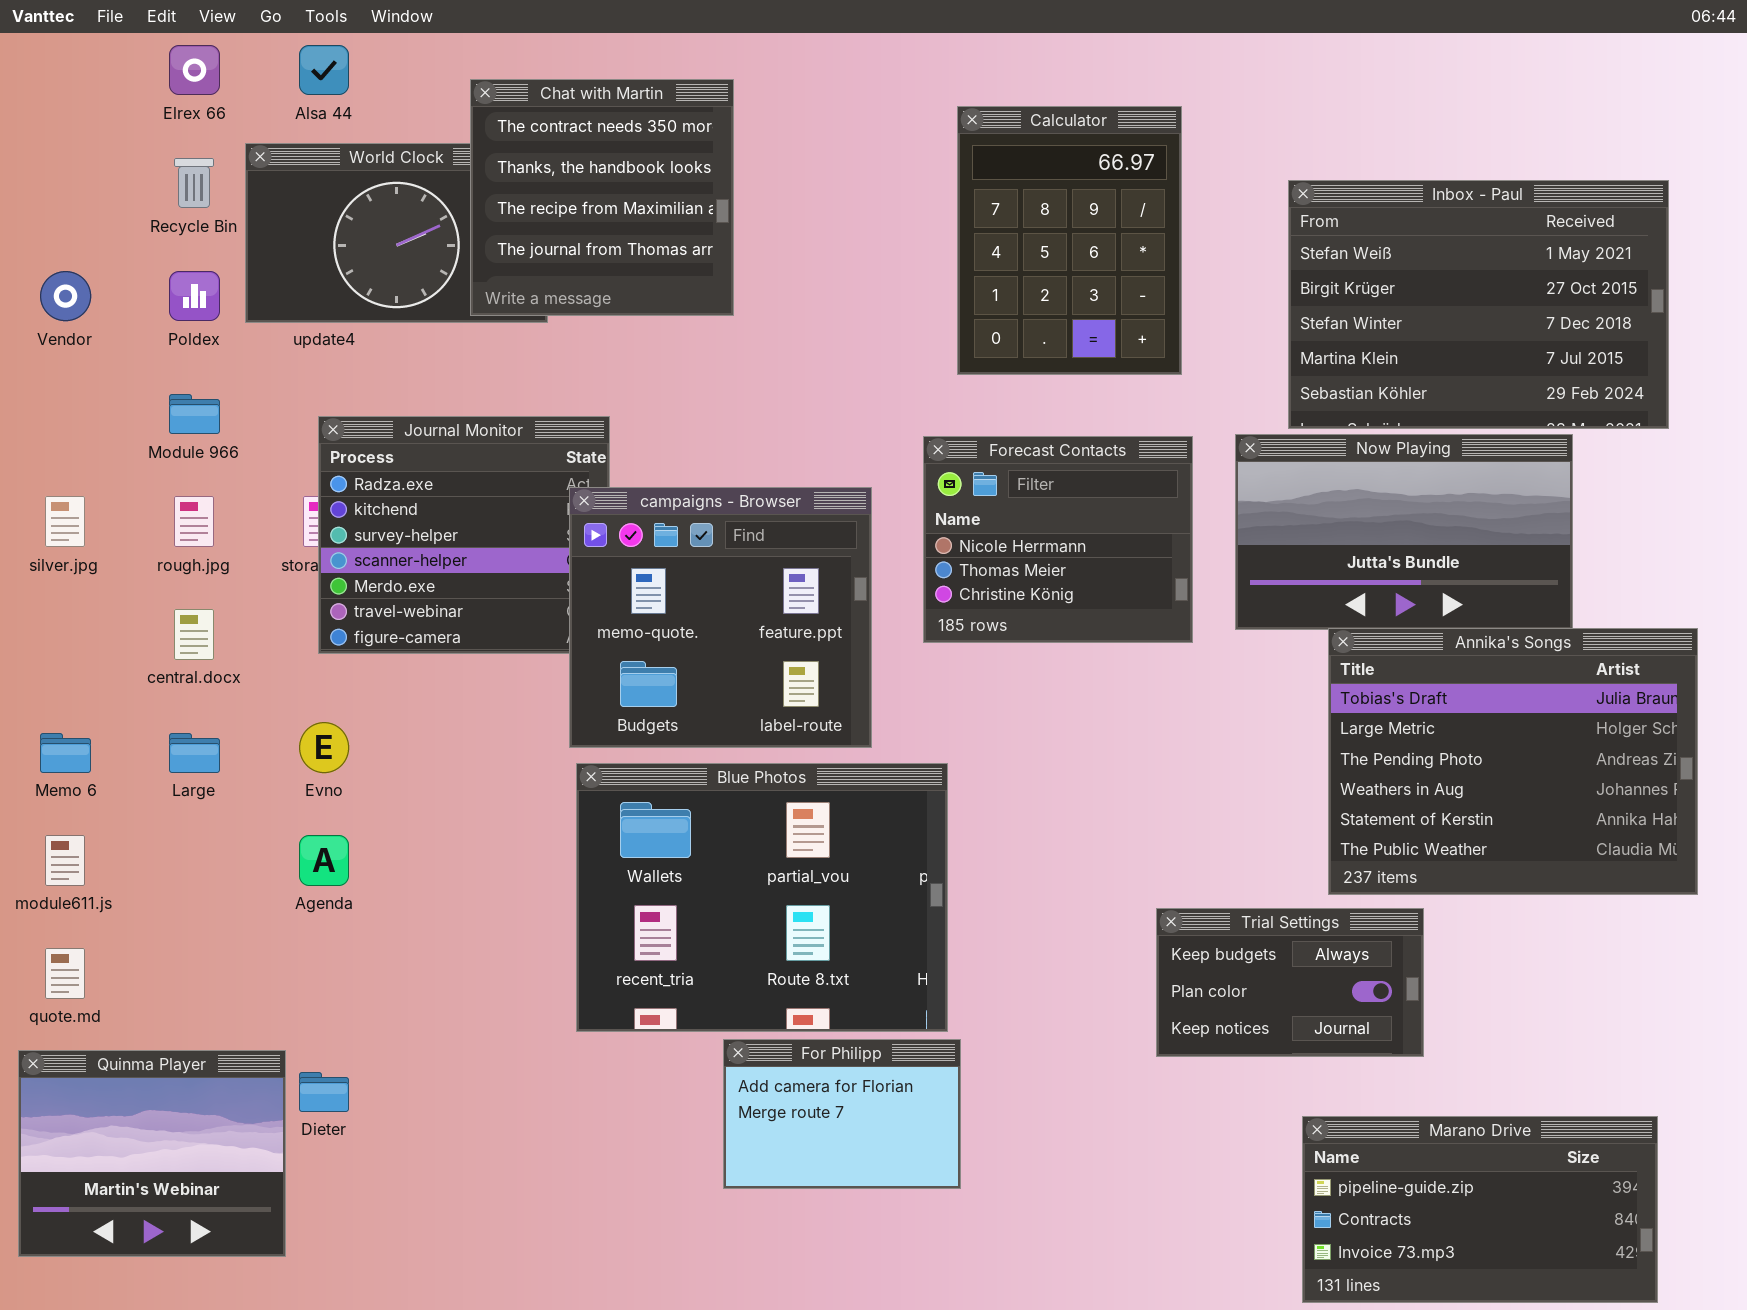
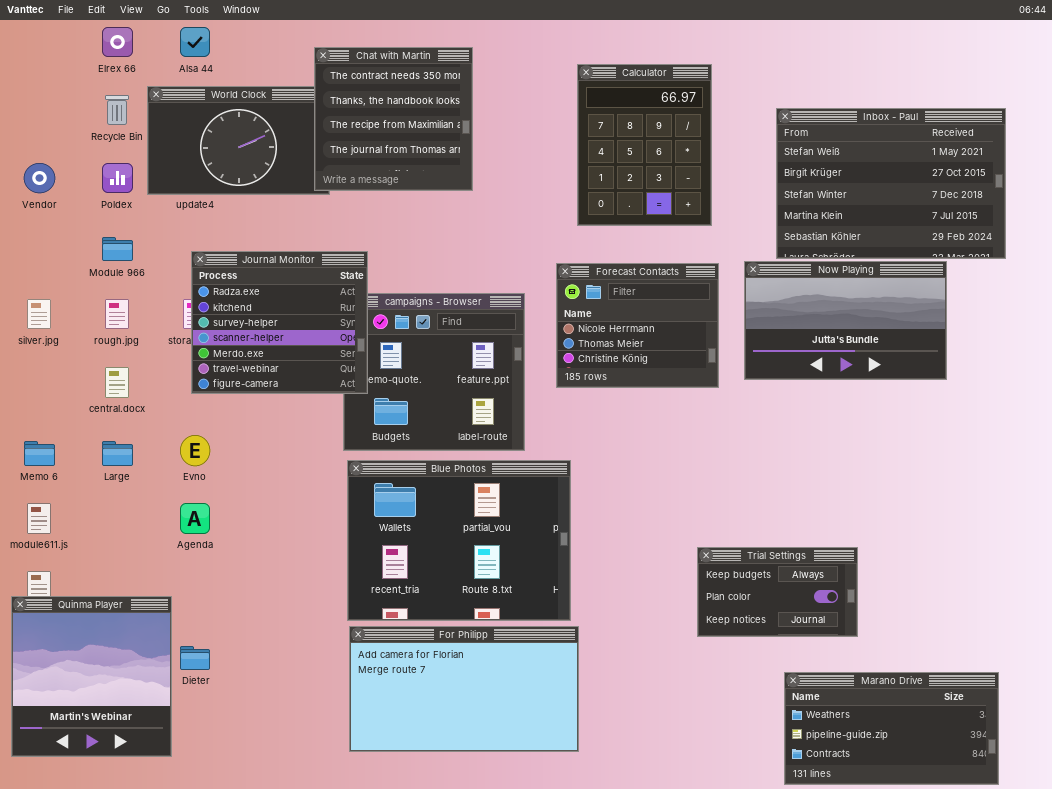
Chat with Martin: [470,79,734,316] -> [314,47,473,191], moved
Journal Monitor: [318,416,610,654] -> [191,251,368,394], raised
Annika's Songs: [1328,628,1698,895] -> none, closed
For Philipp: [723,1039,961,1189] -> [349,626,579,752], resized
Quinma Player: [18,1050,286,1257] -> [11,596,172,757], resized
Marano Drive: [1302,1116,1658,1303] -> [784,672,999,785], scrolled up 1 row

